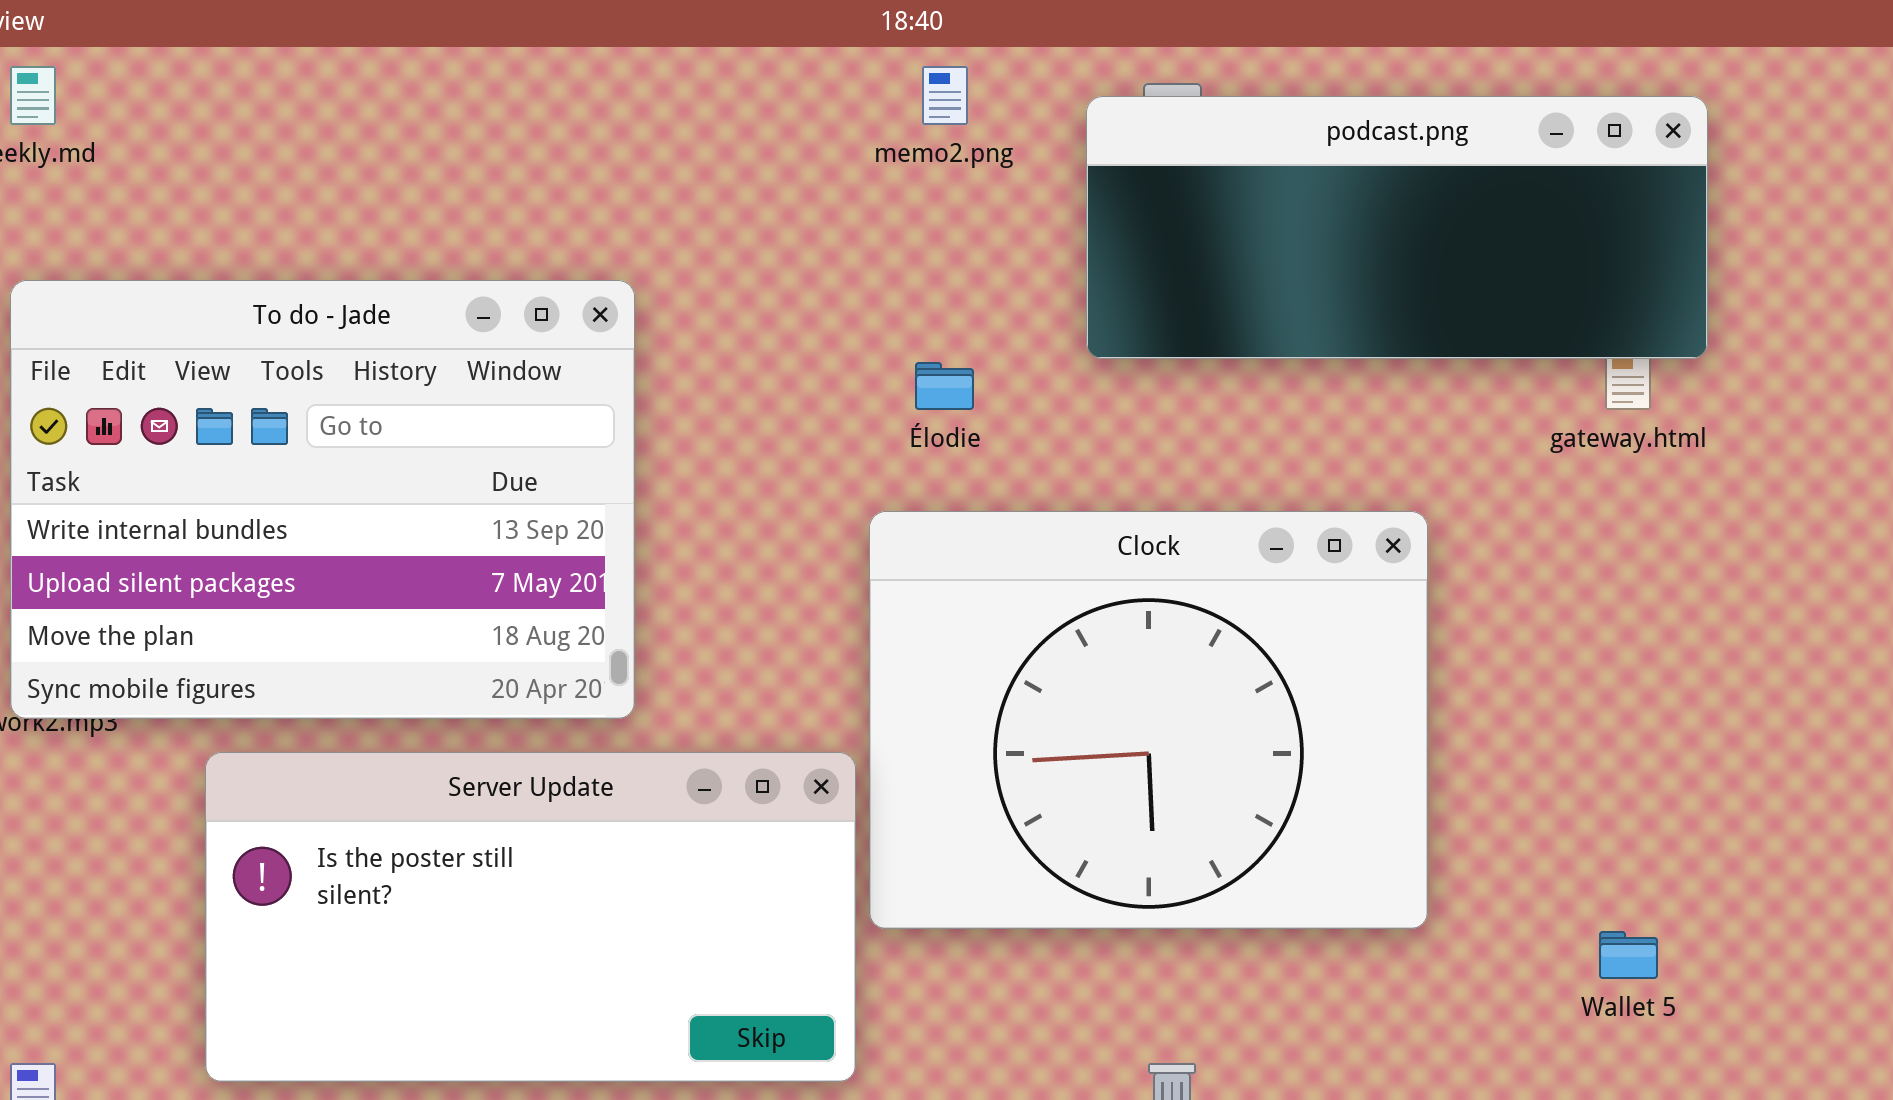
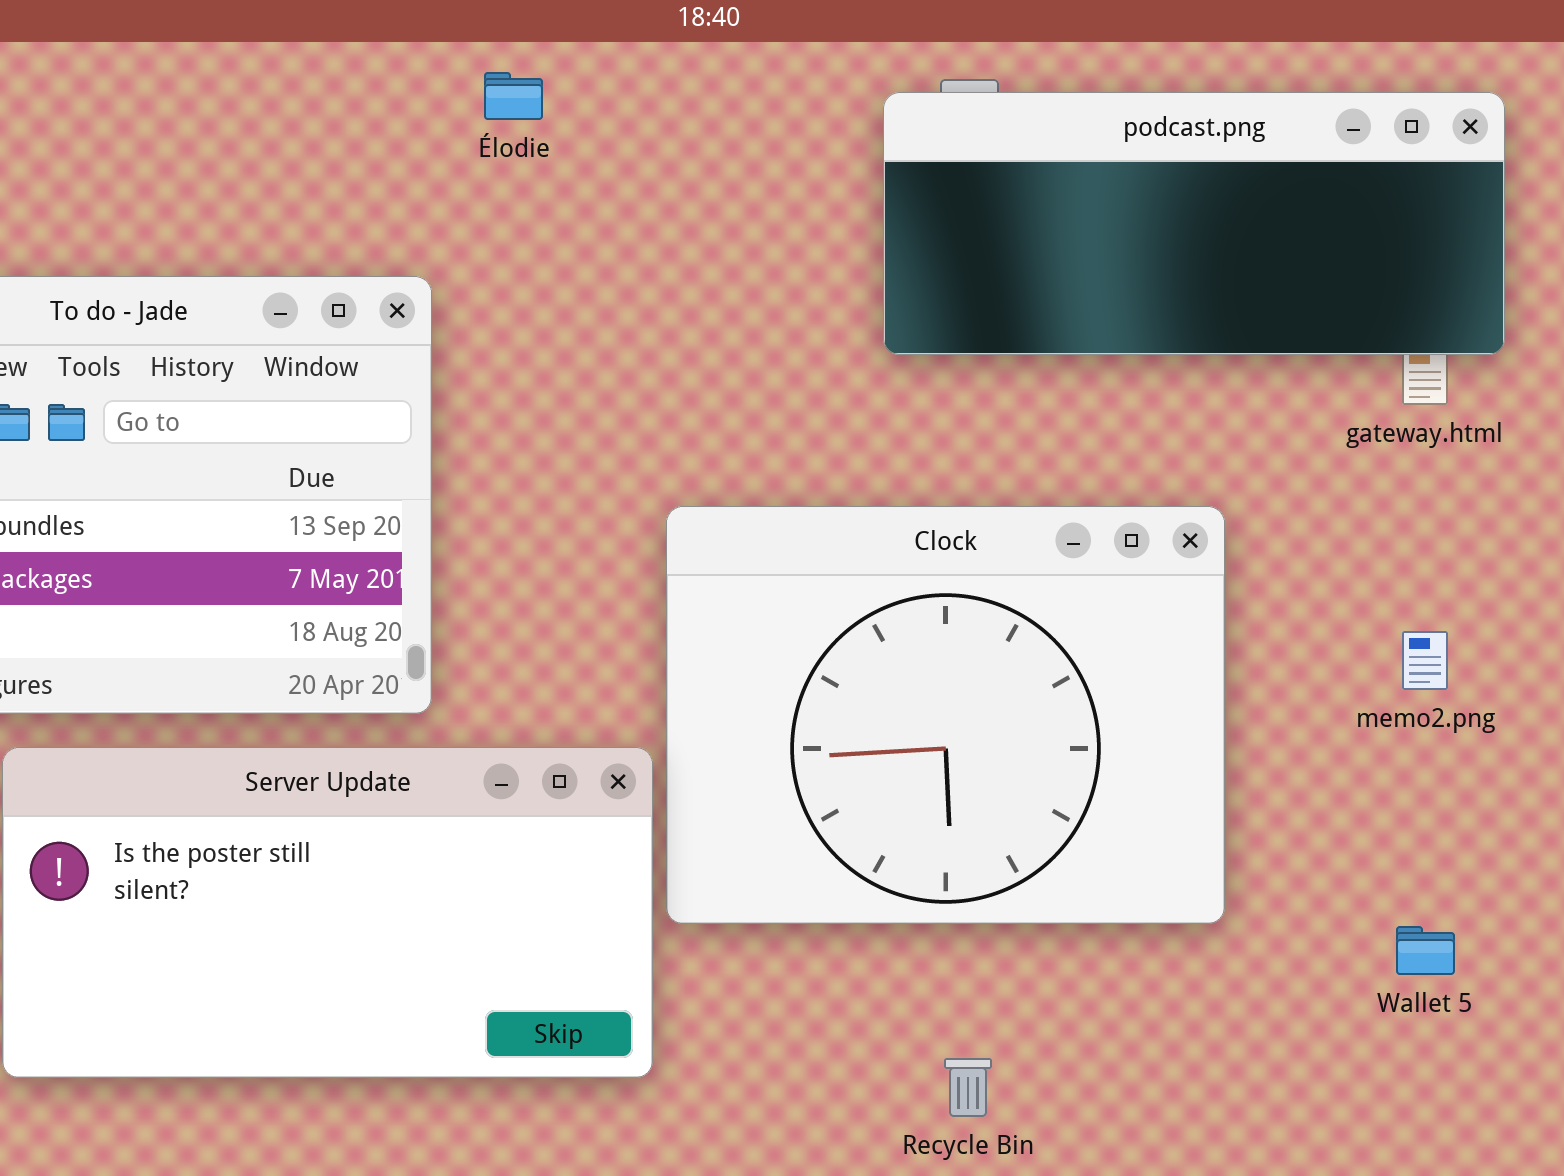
memo2.png: [922,66,968,125] -> [1402,631,1448,690], moved
Élodie: [915,362,974,410] -> [484,72,543,120], moved

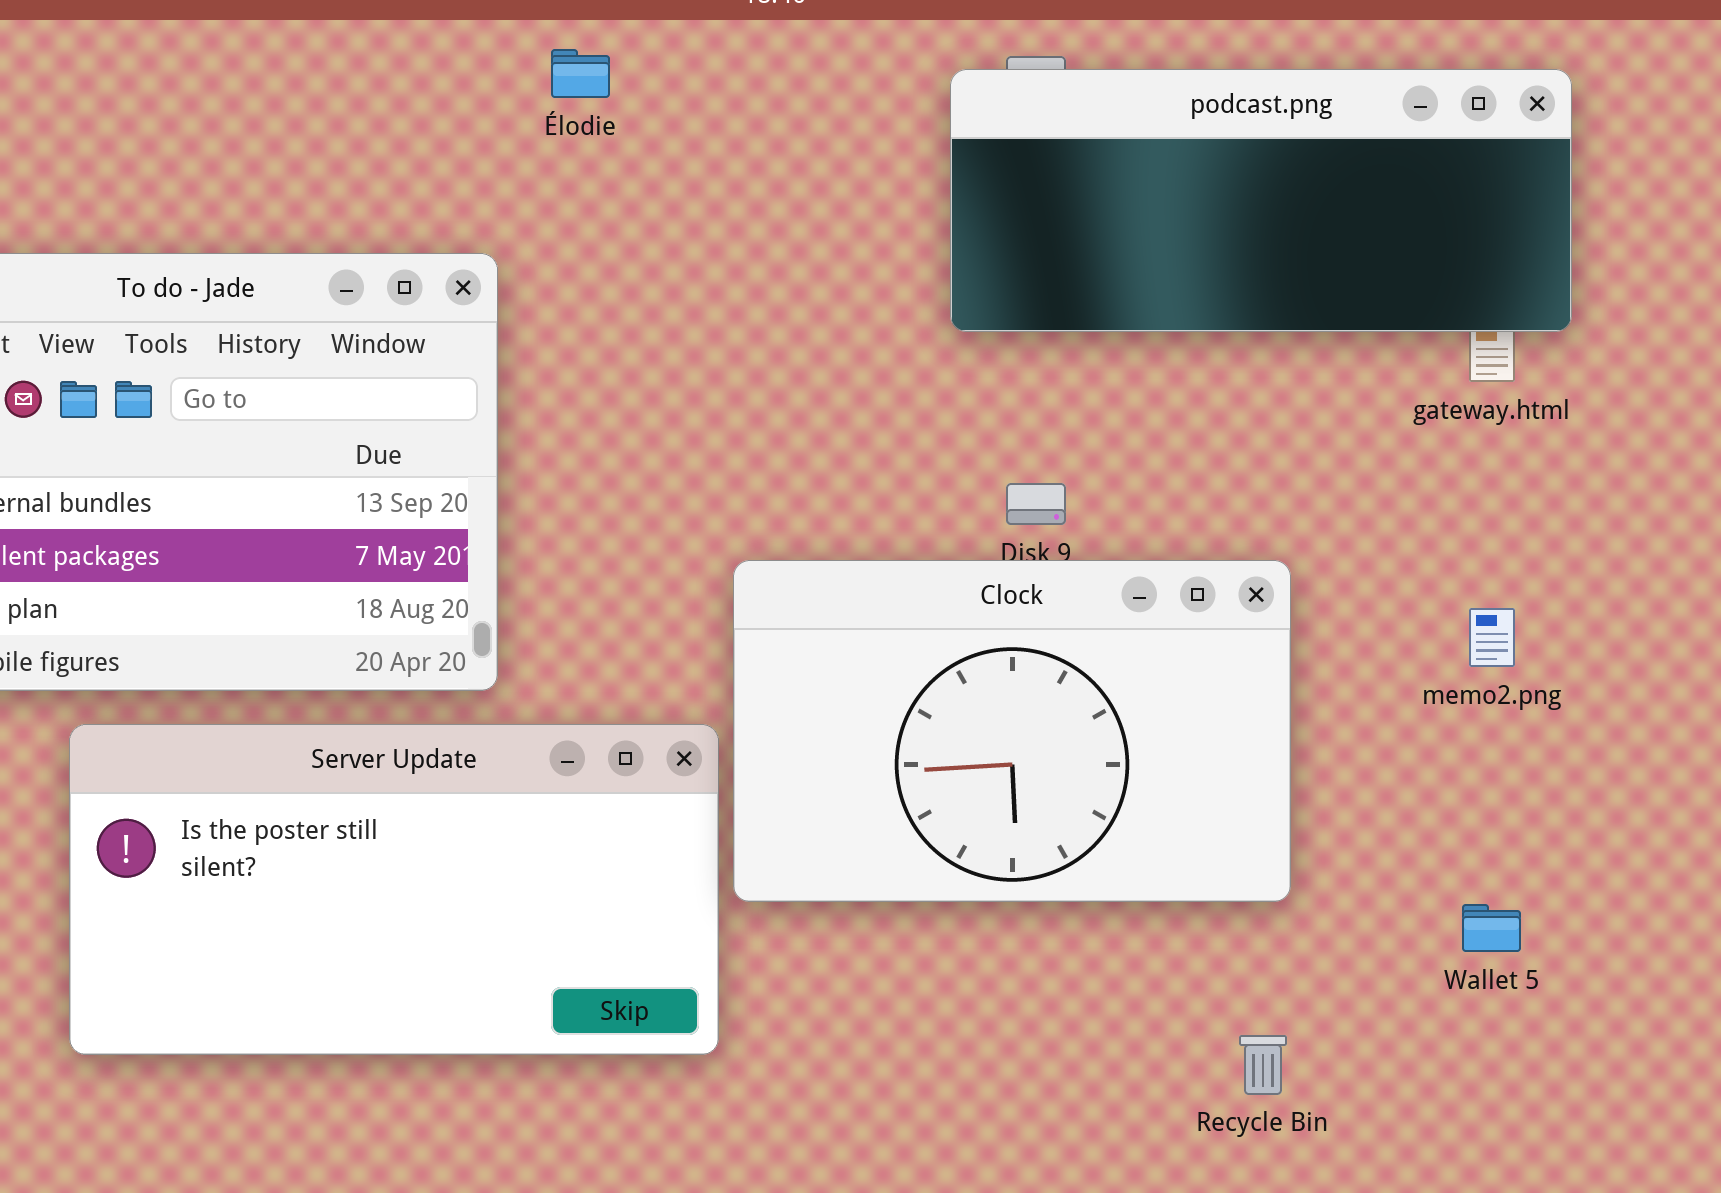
Clock: [666,506,1225,924] -> [733,560,1291,902], resized
Recycle Bin: [944,1058,992,1117] -> [1239,1035,1287,1095], moved

